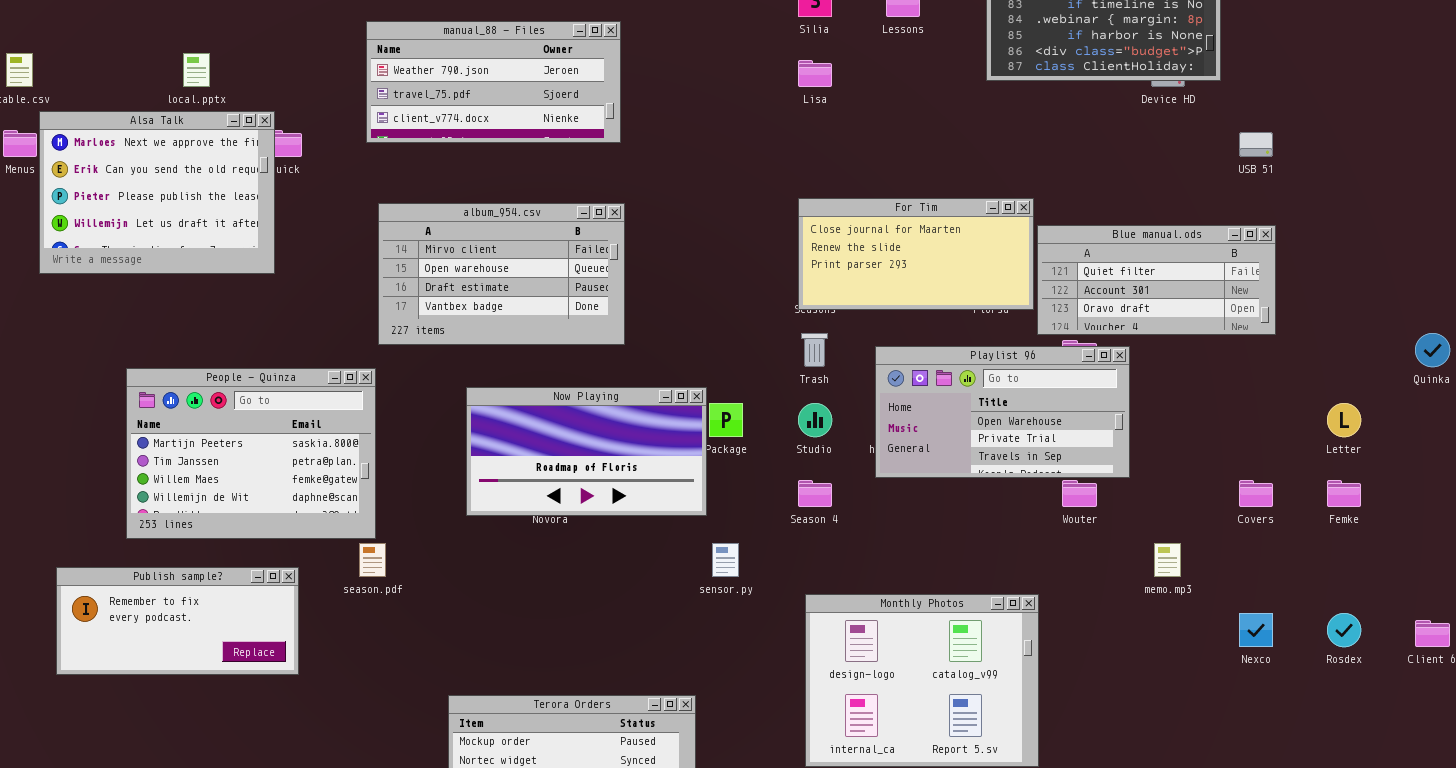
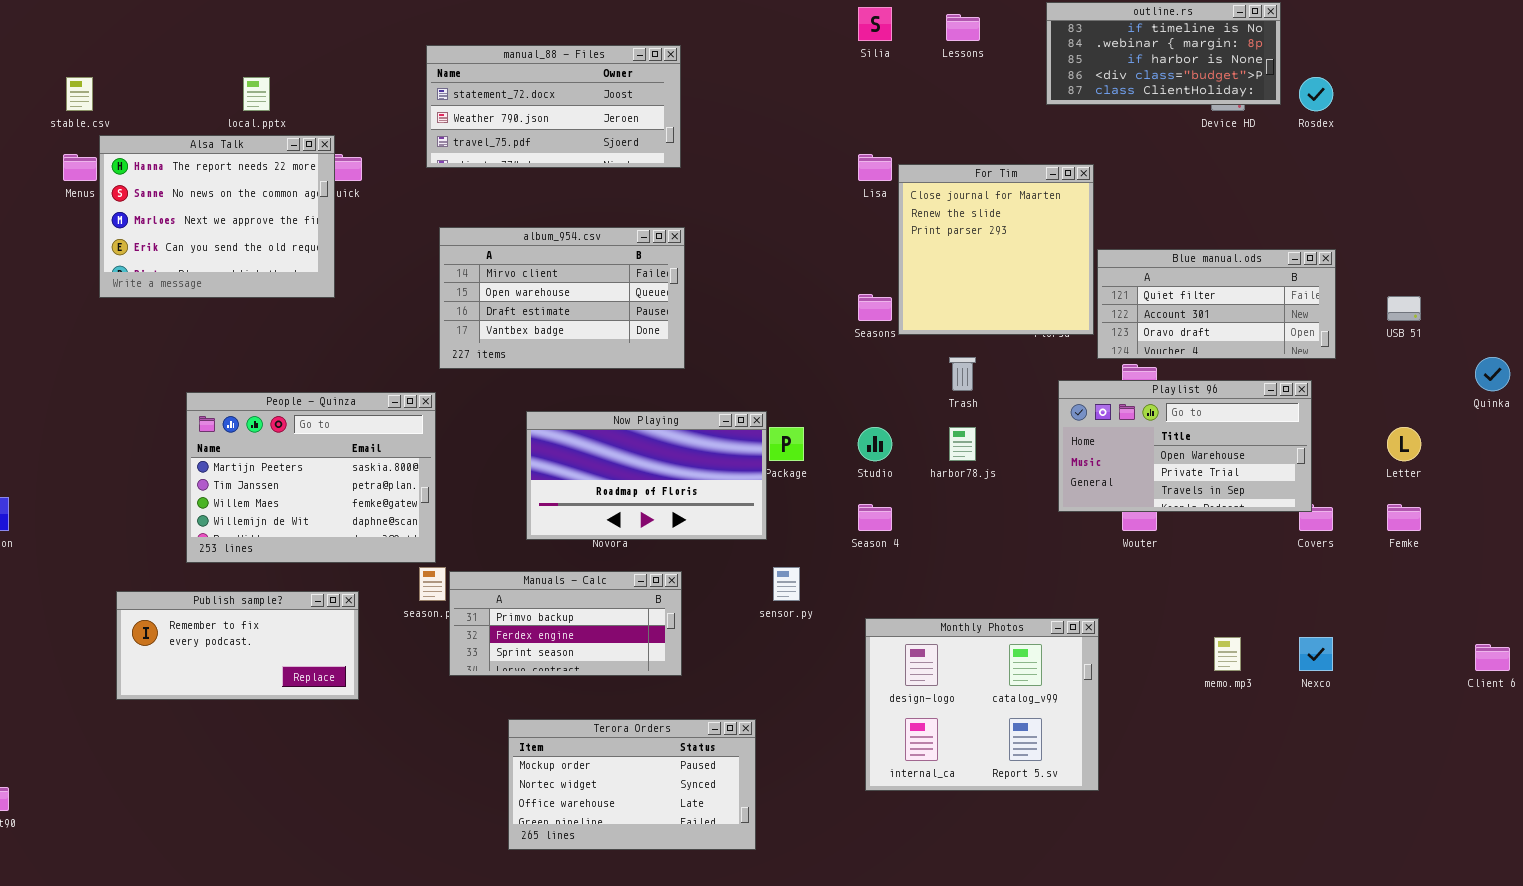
manual_88 - Files: [366,21,621,143] -> [426,45,681,168], scrolled up 1 row
Lisa: [798,60,832,87] -> [858,154,892,181], moved
Alsa Talk: [39,111,275,274] -> [99,135,335,298], scrolled up 2 rows
USB 51: [1239,132,1273,157] -> [1387,296,1421,321], moved
For Tim: [798,198,1034,310] -> [898,164,1094,335], resized
Trash: [801,333,828,367] -> [949,357,976,391], moved
Playlist 96: [875,346,1130,478] -> [1058,380,1312,512], moved
memo.mp3: [1154,543,1181,577] -> [1214,637,1241,671], moved
Manuals - Calc: none -> [449,571,682,676], opened
Rosdex: [1327,613,1361,647] -> [1299,77,1333,111], moved

